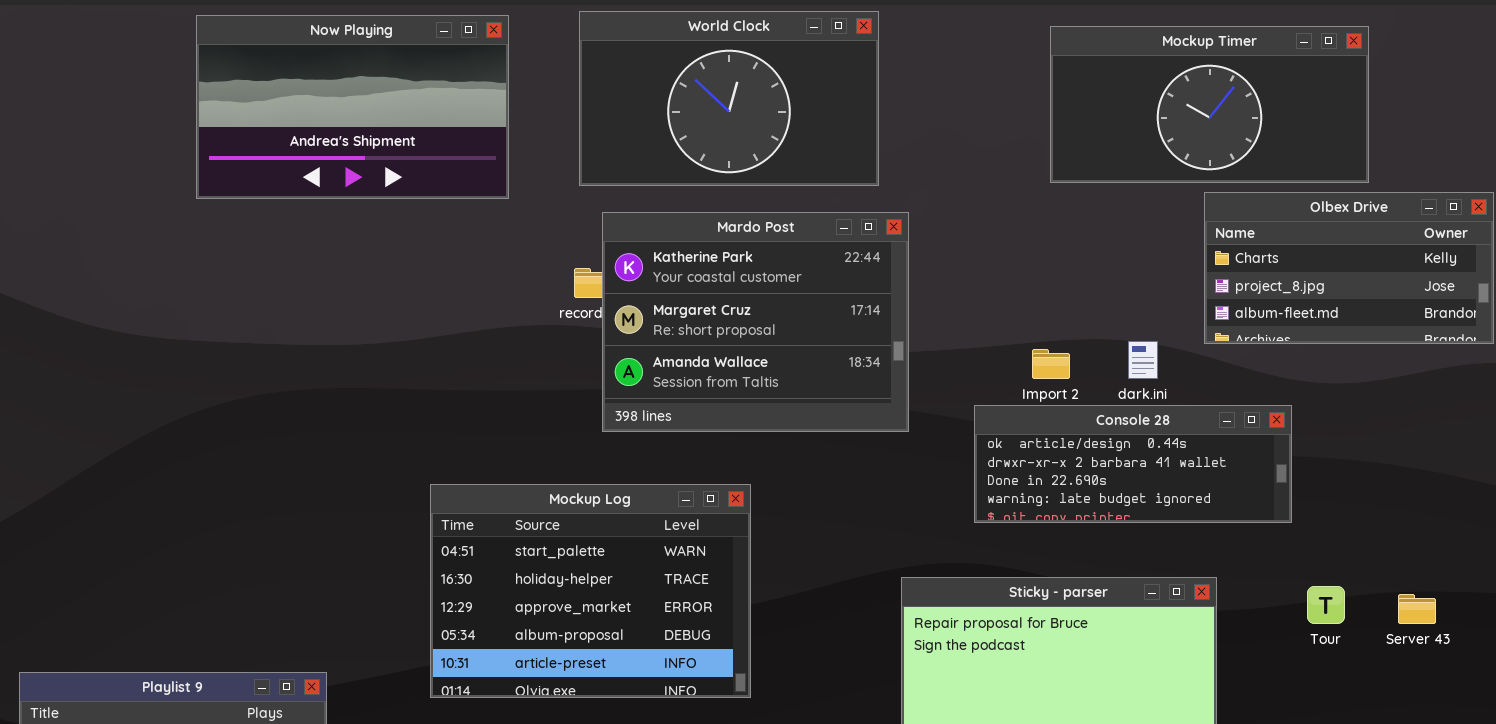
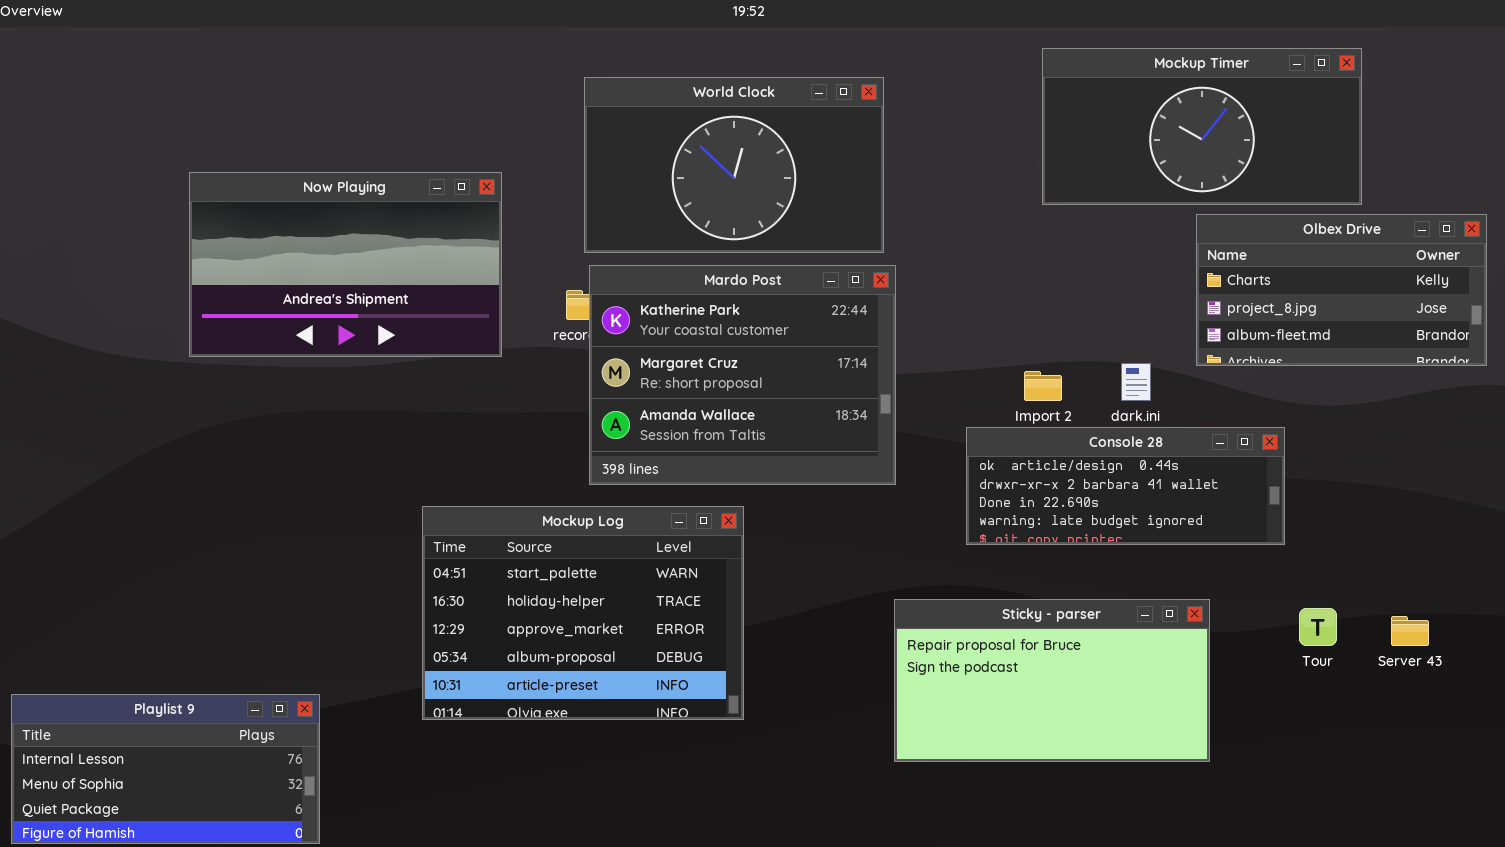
World Clock: [579,11,879,186] -> [584,77,884,253], moved
Now Playing: [196,15,509,199] -> [189,172,502,357], moved
Mardo Post: [602,212,909,432] -> [589,265,896,485], moved

